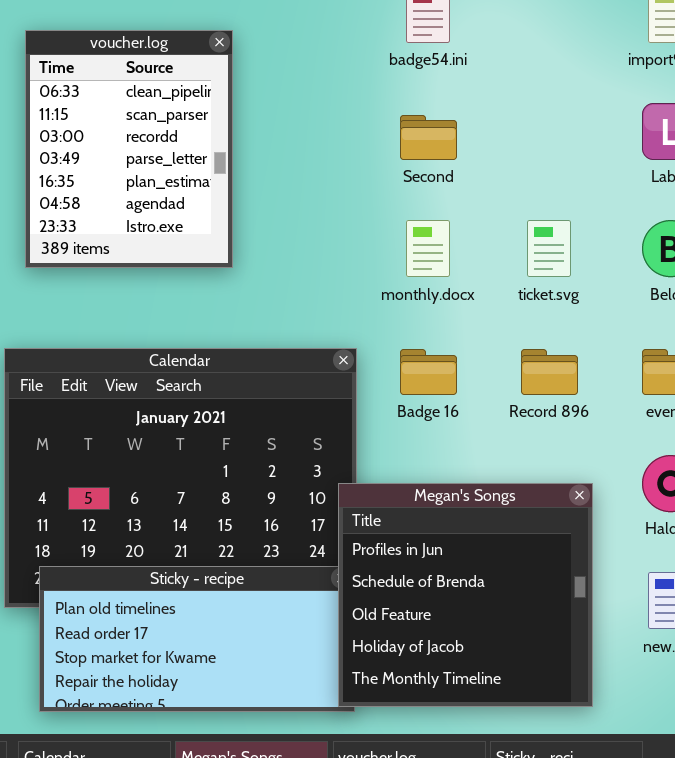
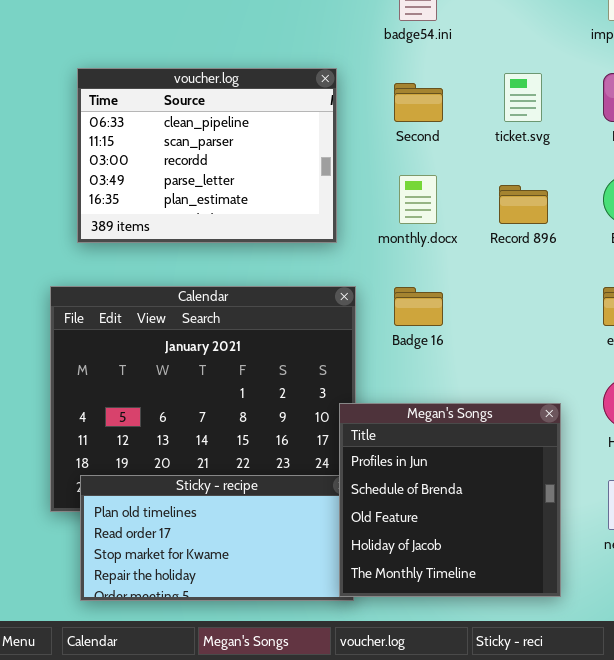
voucher.log: [25,30,233,268] -> [77,68,337,243], moved, resized
ticket.svg: [527,220,571,277] -> [504,73,542,122], moved
Record 896: [521,349,578,395] -> [499,185,548,224], moved

